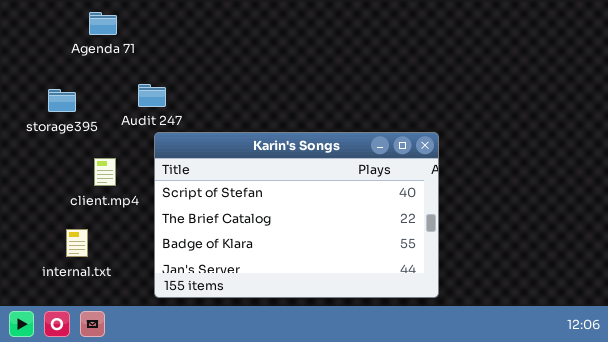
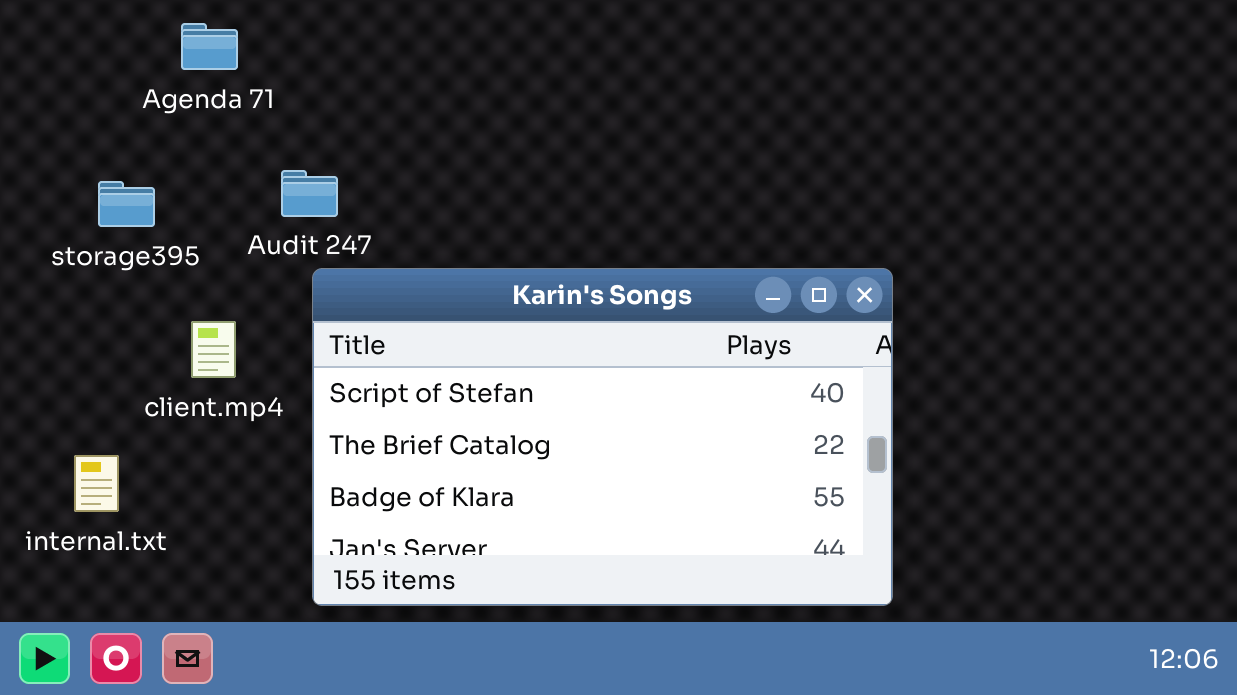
internal.txt: [66,229,88,257] -> [74,455,119,512], moved

